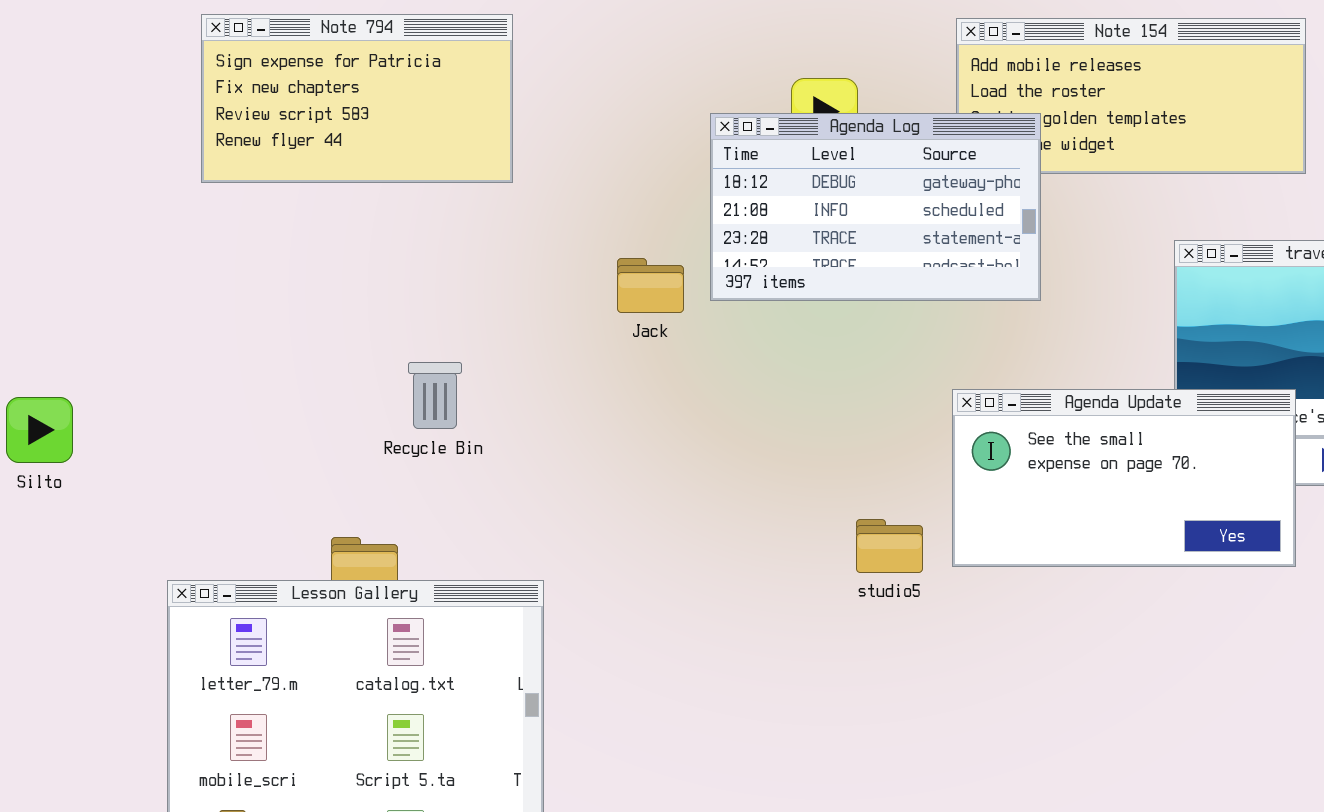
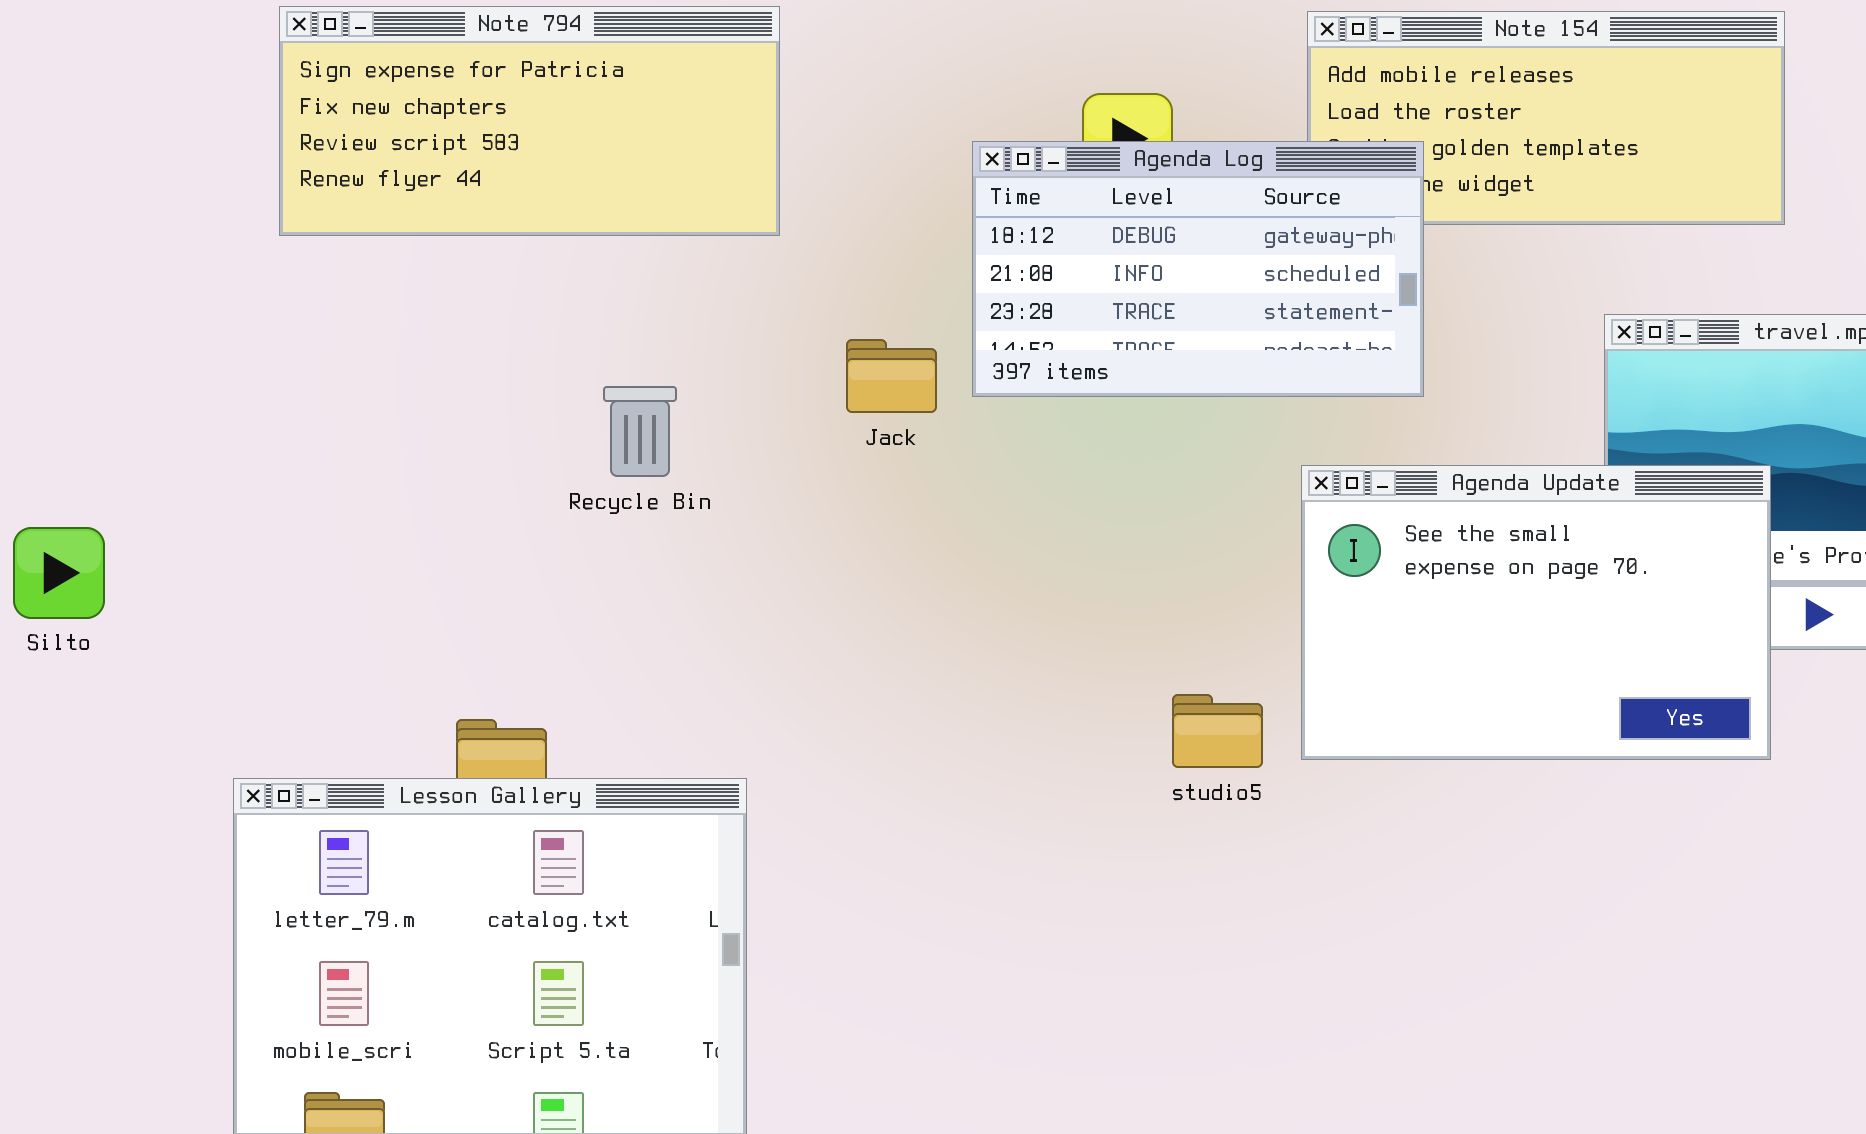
Note 794: [201,14,513,183] -> [279,6,780,236], resized
Recycle Bin: [408,362,462,429] -> [603,386,677,477], moved
Agenda Update: [952,389,1296,567] -> [1301,465,1771,760], resized

